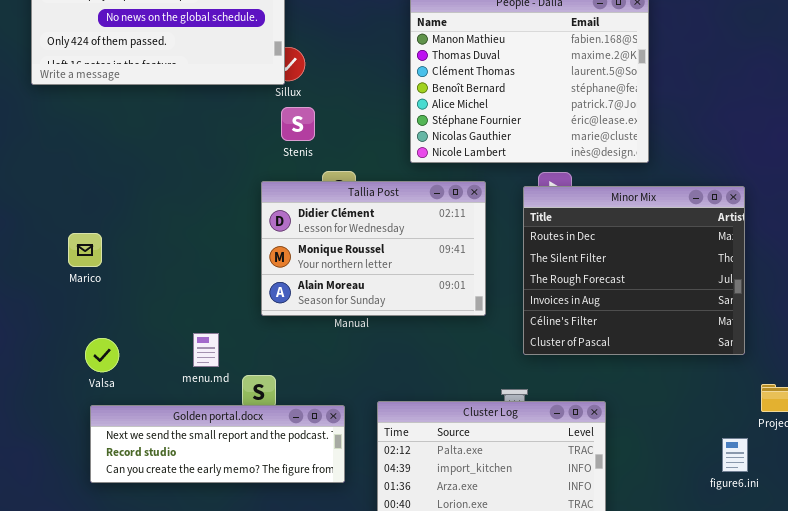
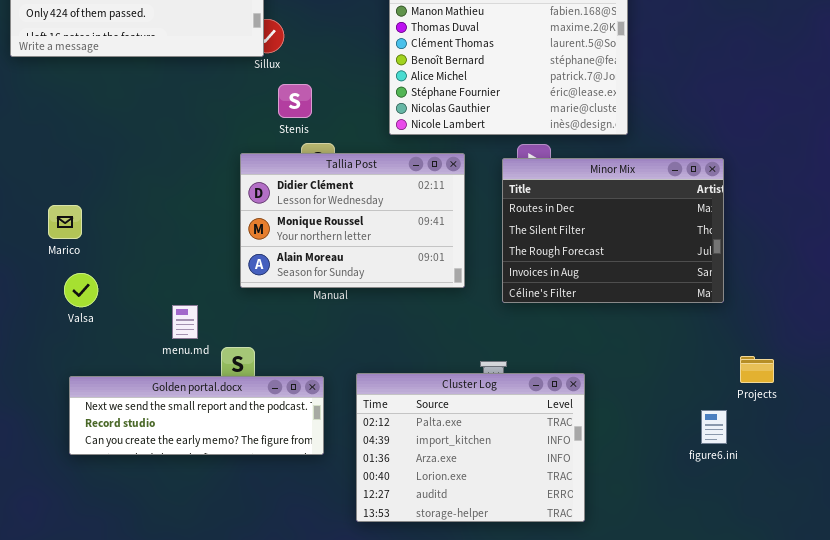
Stenis: [281,107,315,141] -> [278,84,312,118], moved
Minor Mix: [523,186,745,355] -> [502,158,724,303], resized
Valsa: [85,338,119,372] -> [64,273,98,307], moved

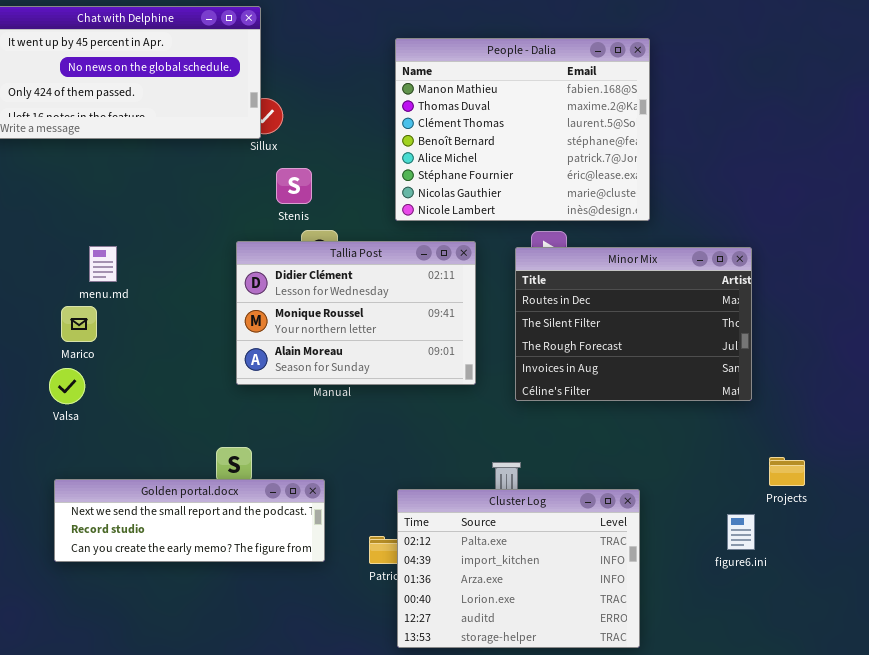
Marico: [48,205,82,239] -> [61,306,97,342], moved
menu.md: [172,305,198,339] -> [89,246,117,282], moved
Cluster Log: [356,373,585,522] -> [397,489,640,648], moved

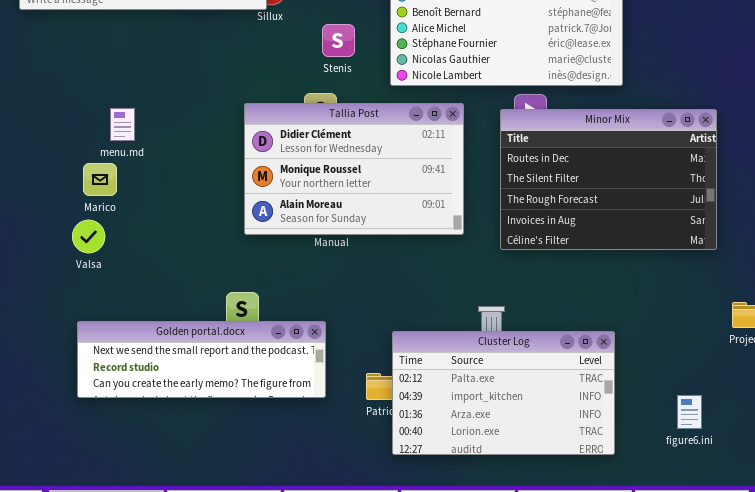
Stenis: [276,168,312,204] -> [322,24,355,57], moved
Cluster Log: [397,489,640,648] -> [392,331,615,455], resized
figure6.ini: [727,514,755,550] -> [677,395,702,429], moved

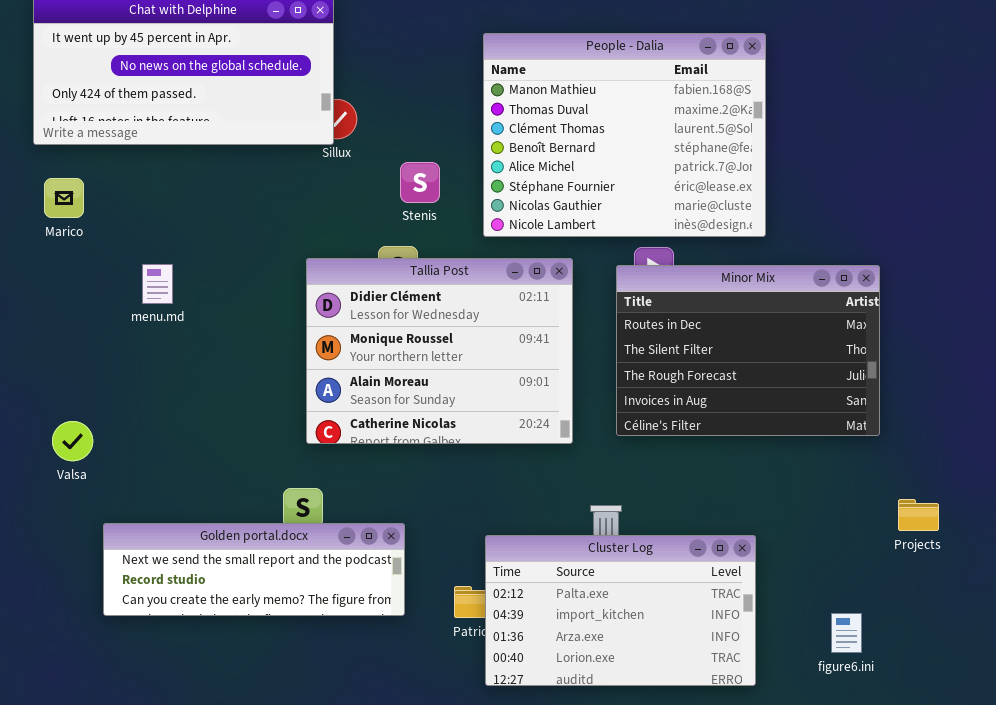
Tallia Post: [244,103,464,235] -> [306,258,573,444], resized
Marico: [83,163,117,196] -> [44,178,84,218], moved
Valsa: [72,220,105,253] -> [52,421,93,461], moved

